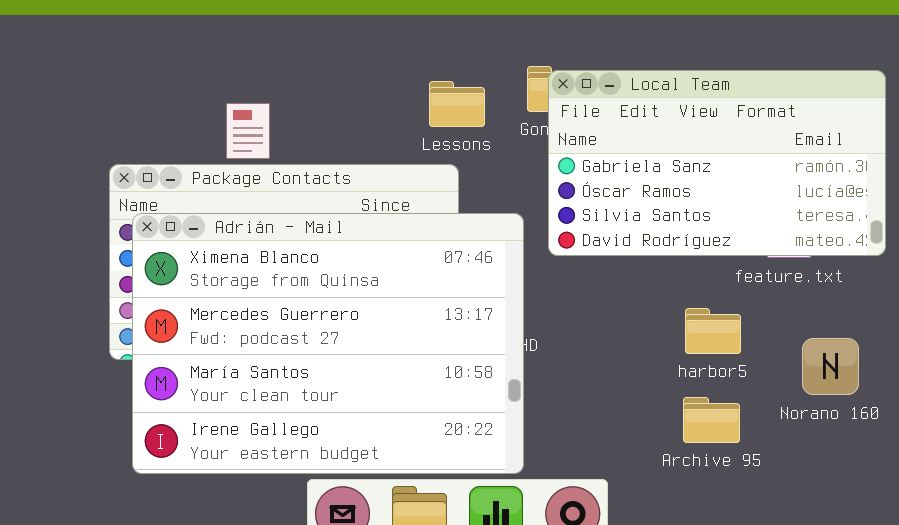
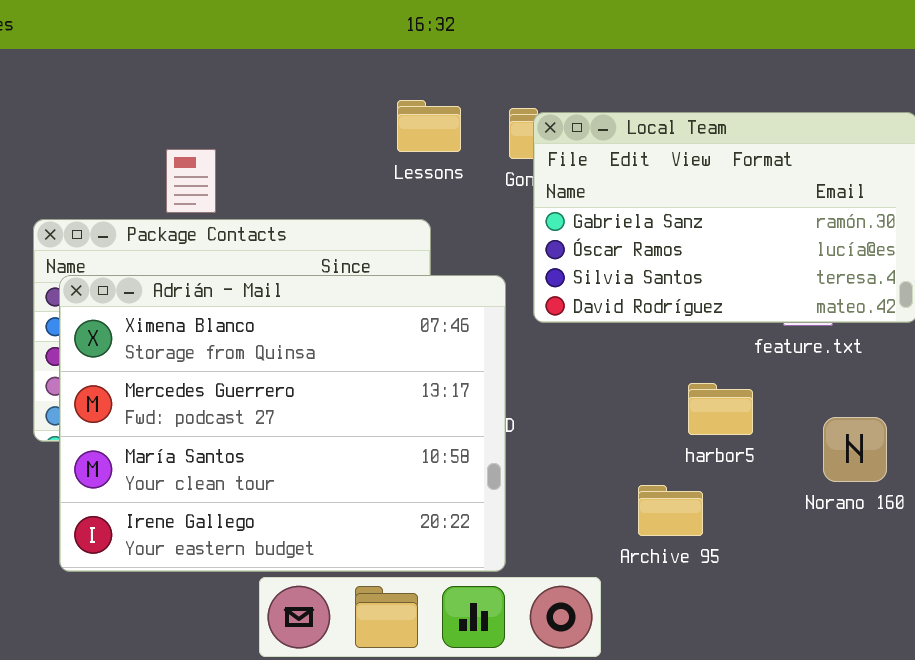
Lessons: [429,81,485,127] -> [397,100,461,152], moved
Archive 95: [683,397,740,443] -> [638,485,703,536], moved

